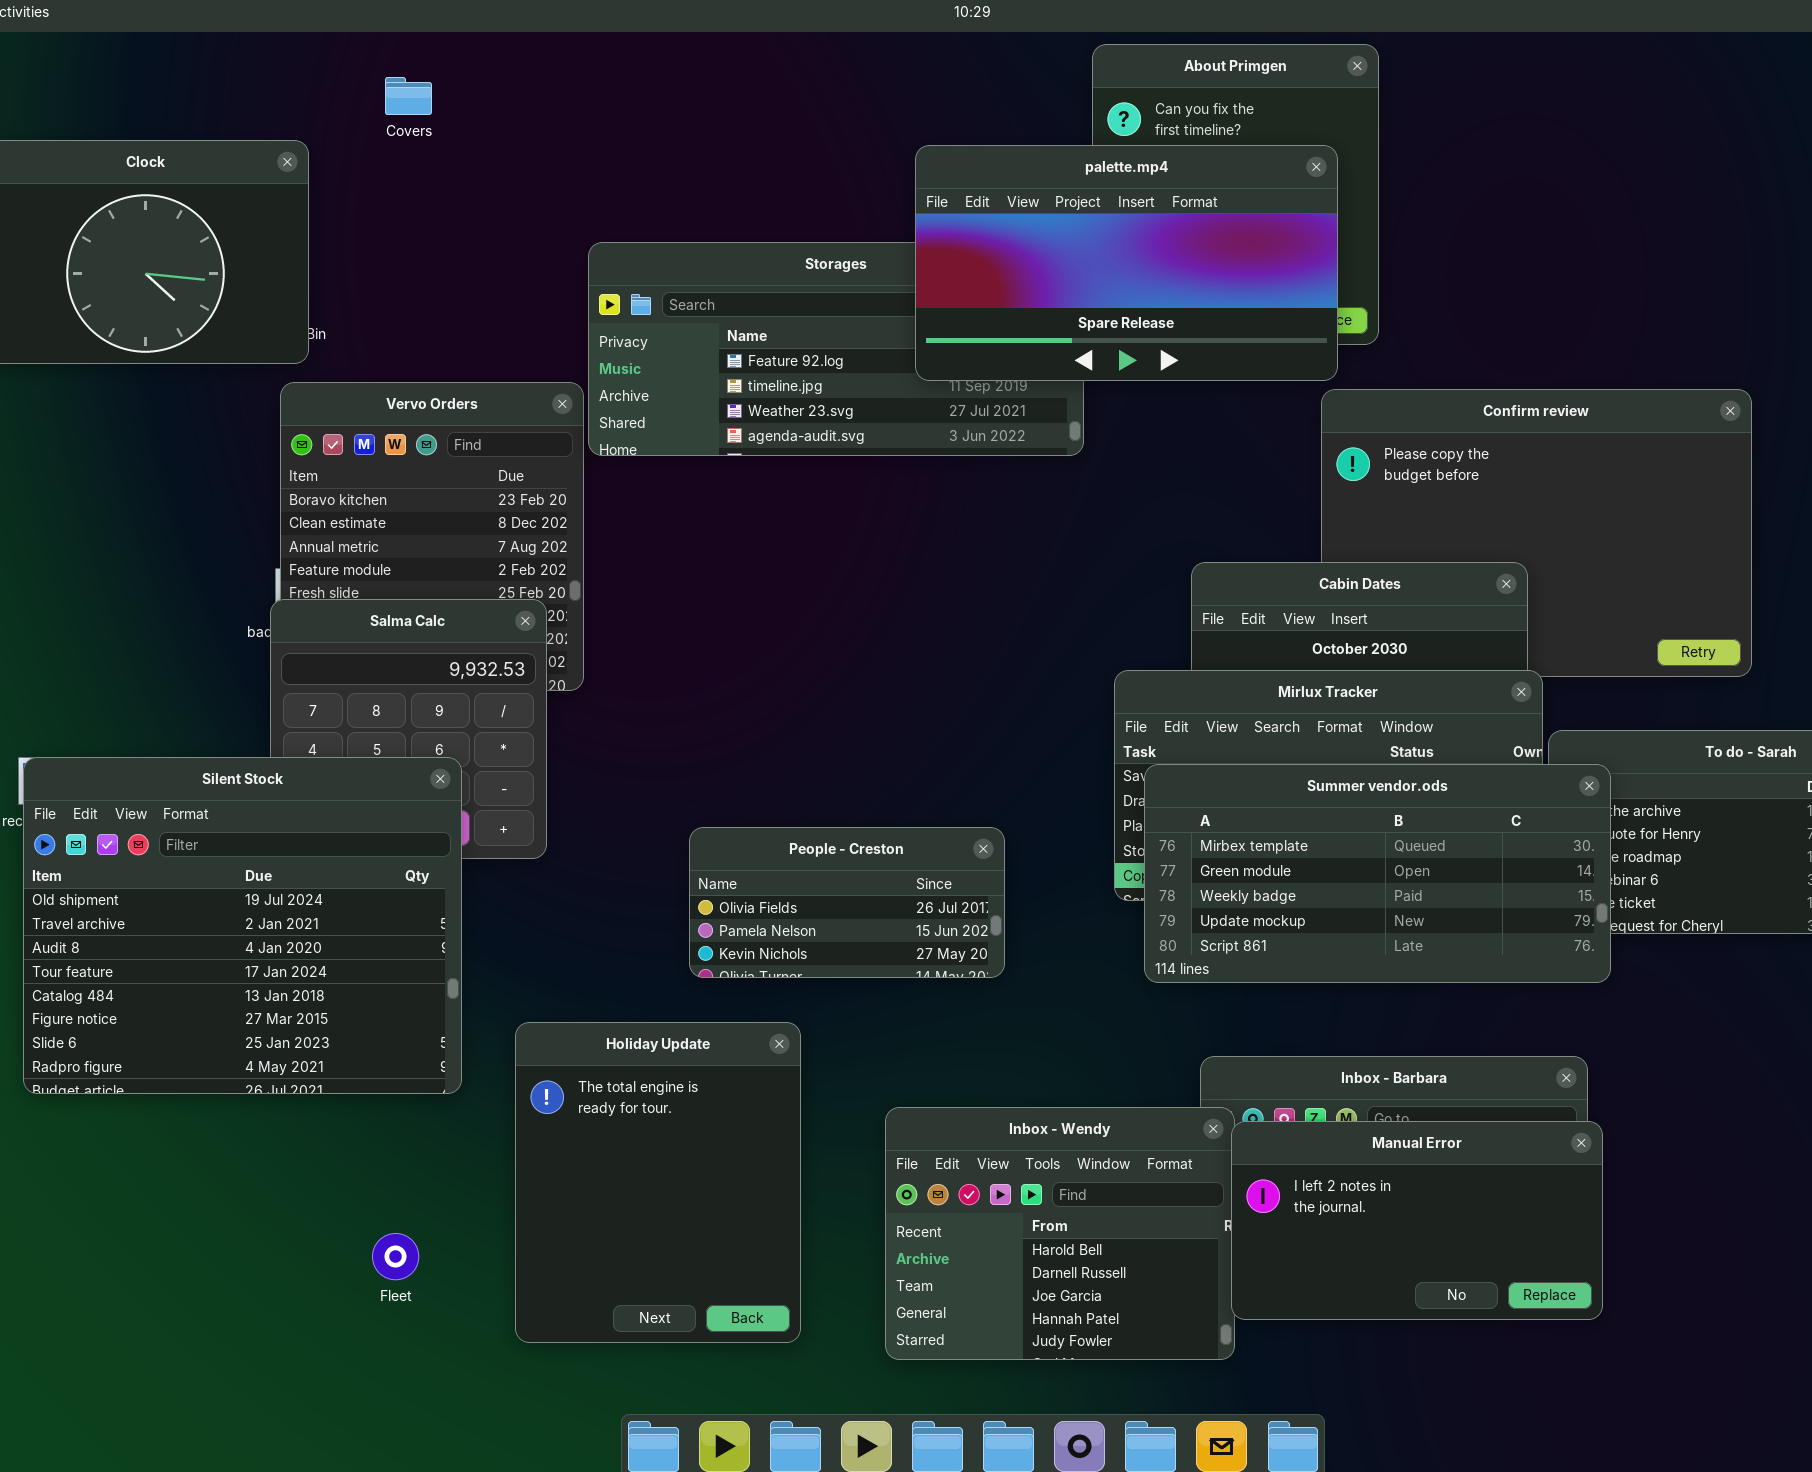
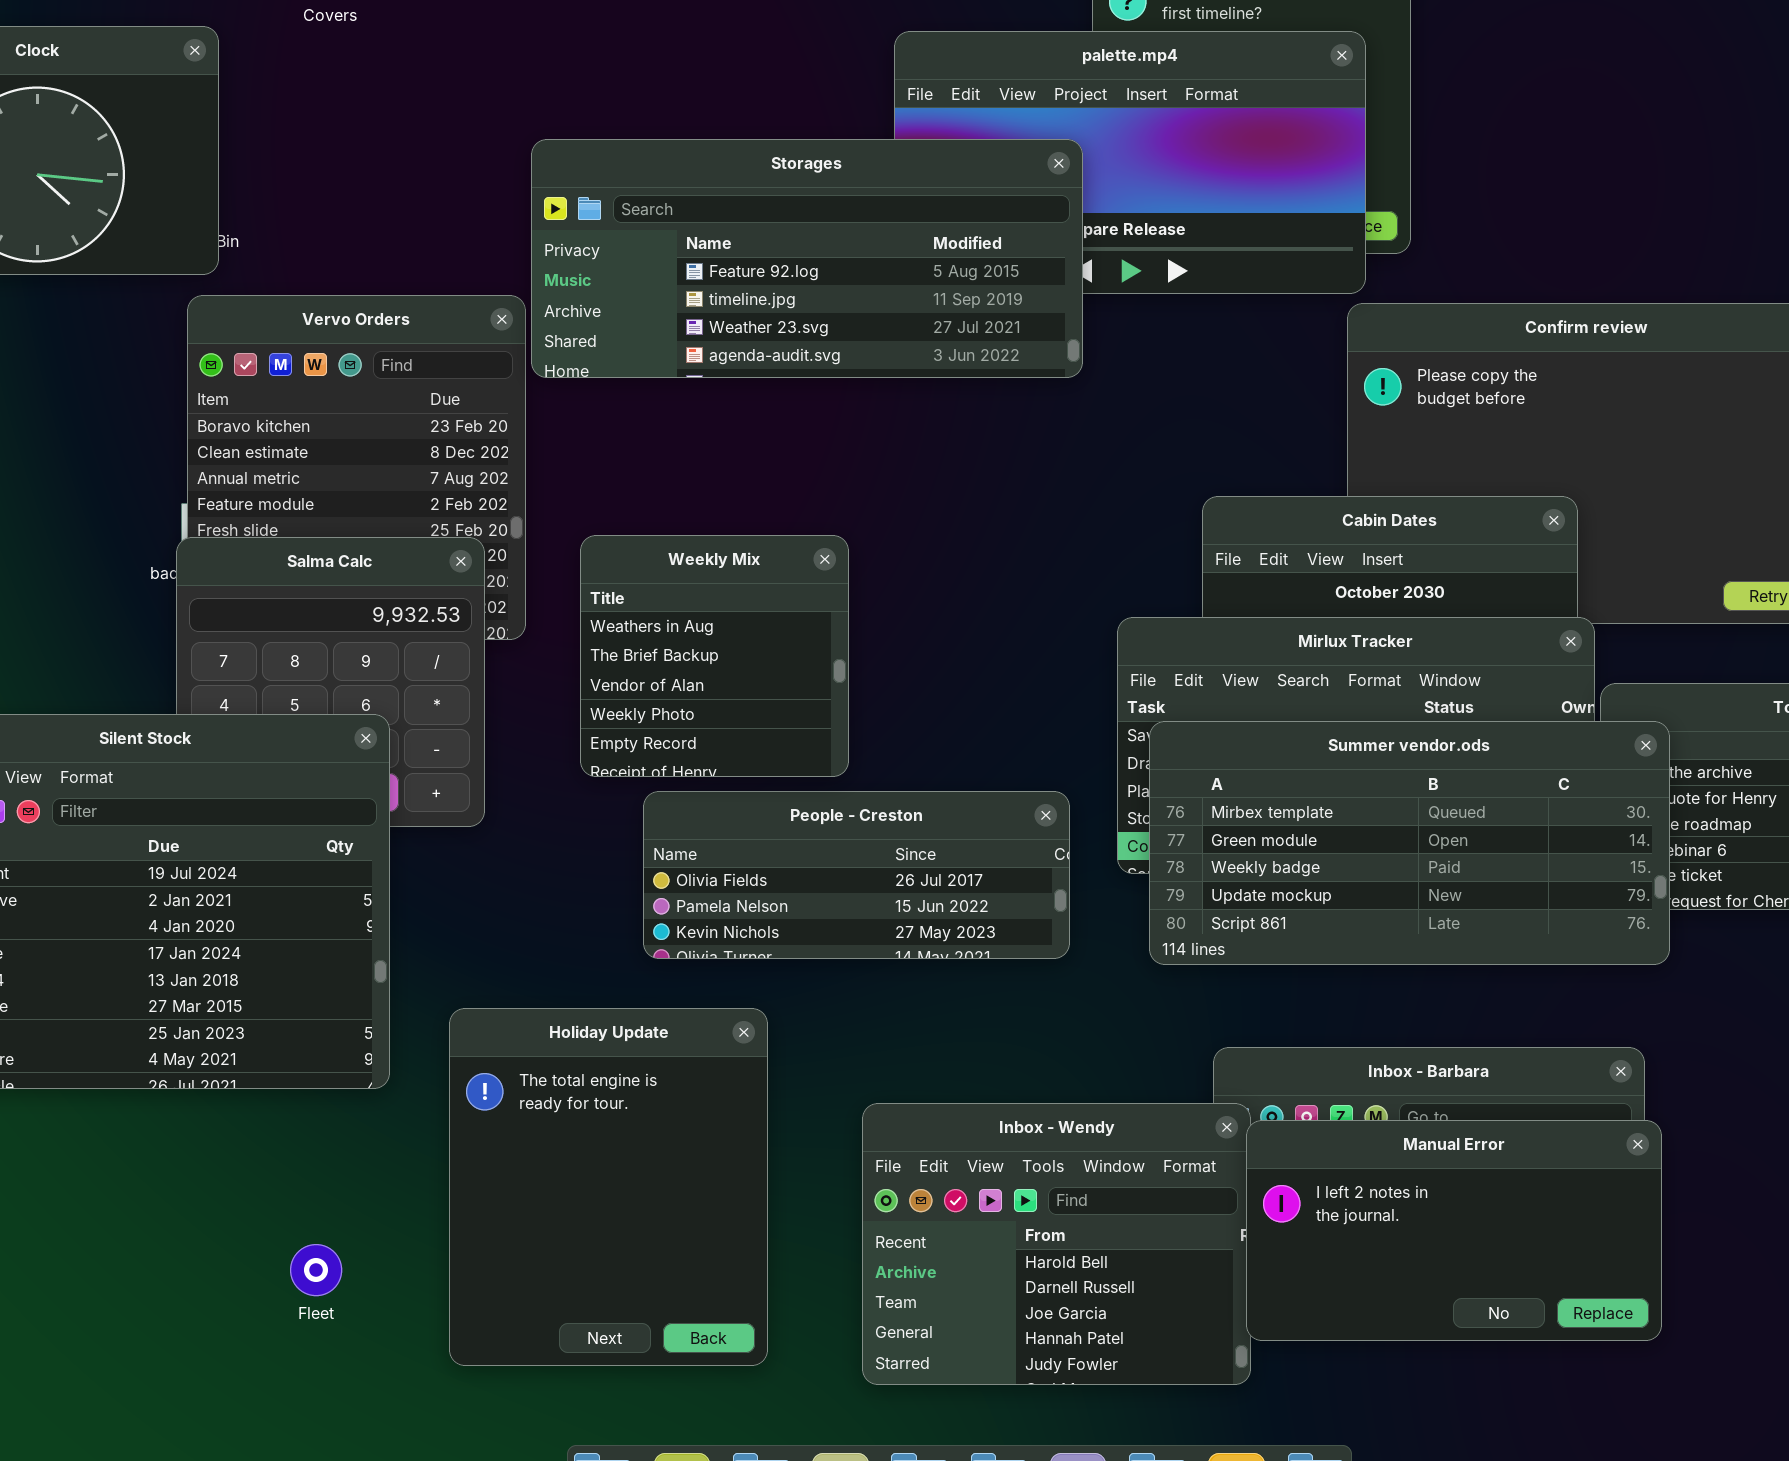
Storages: [588,242,1084,456] -> [531,139,1083,378], raised
Weekly Mix: none -> [580,535,849,777], opened
People - Creston: [689,827,1005,978] -> [643,791,1070,959], resized

